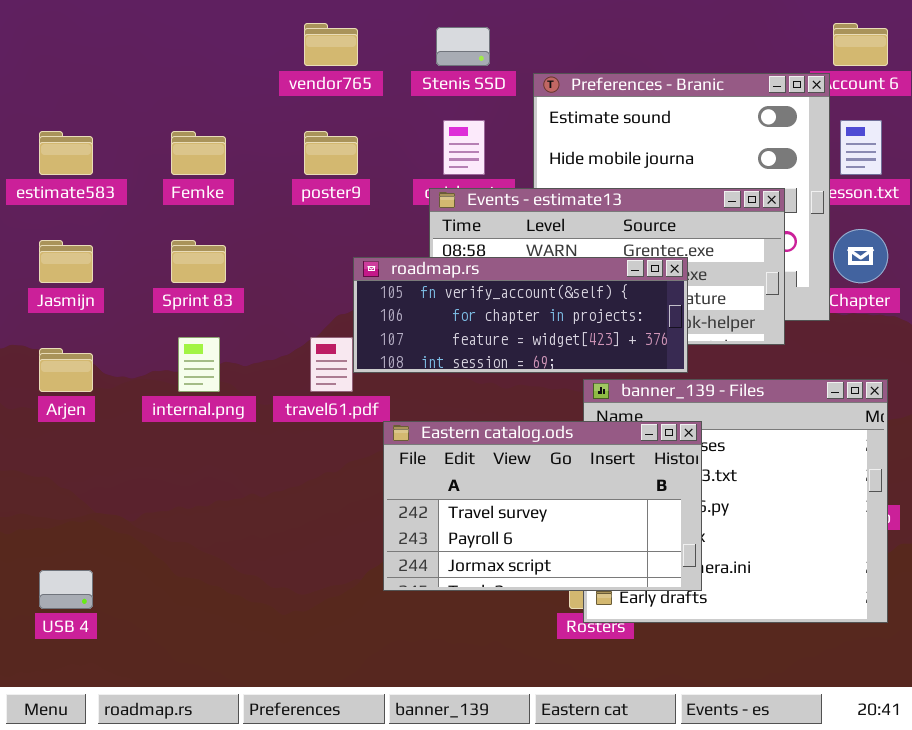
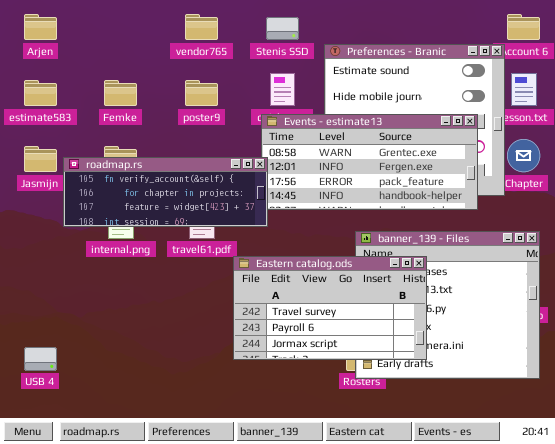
roadmap.rs: [353,257,688,373] -> [63,157,268,227], moved
Arjen: [39,348,93,392] -> [24,14,57,40], moved

